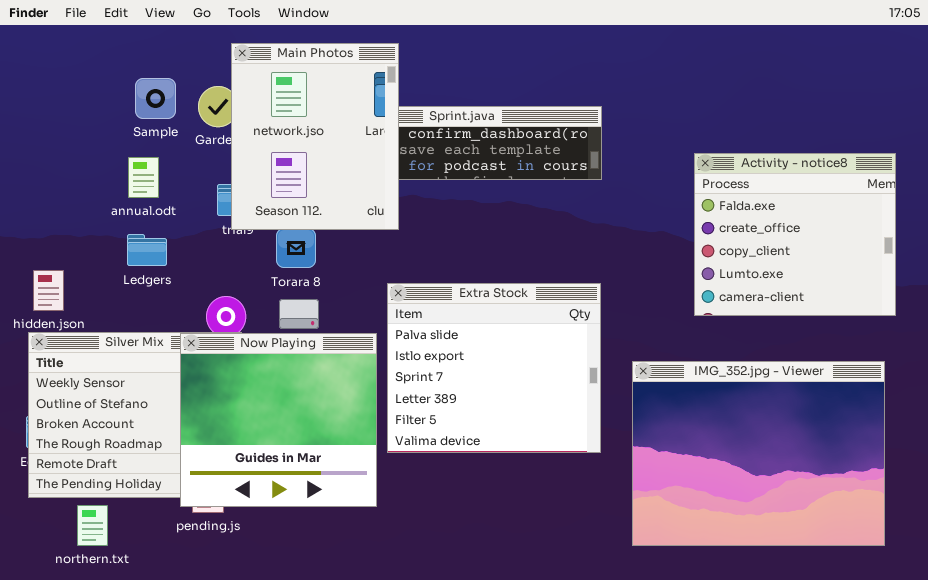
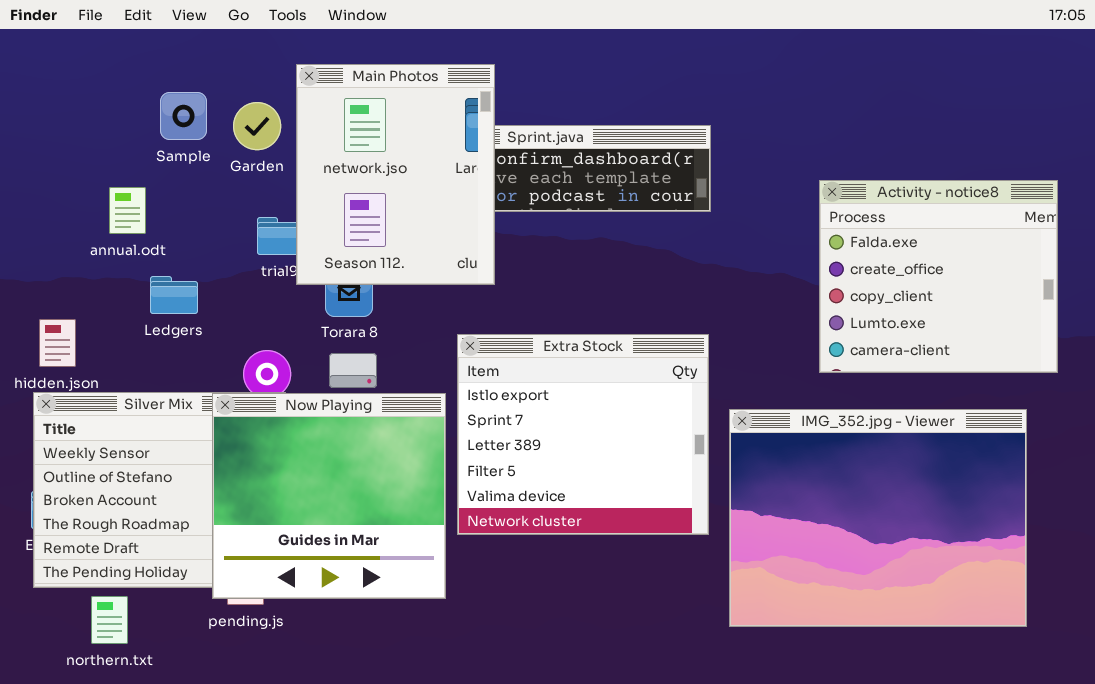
Main Photos: [231,43,399,230] -> [296,64,495,285], moved
annual.odt: [128,157,159,198] -> [109,187,146,234], moved
Extra Stock: [387,283,601,453] -> [457,334,709,535], scrolled down 1 row
IMG_352.jpg - Viewer: [632,361,885,546] -> [729,409,1027,627], moved

